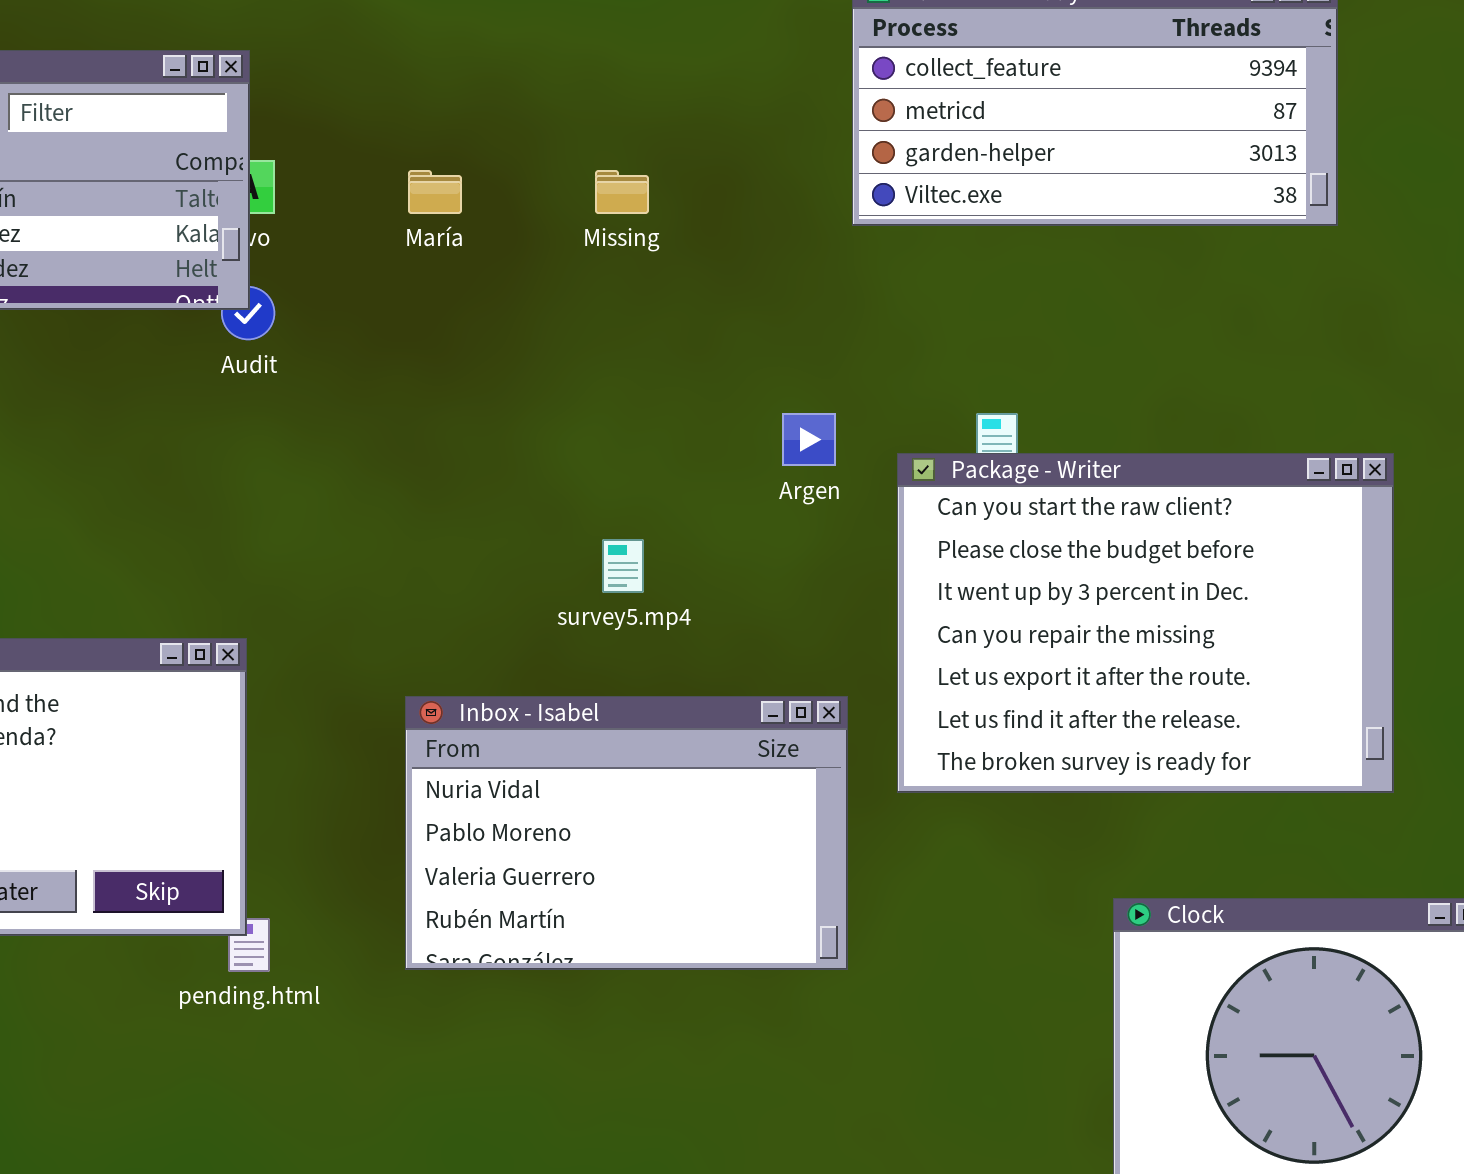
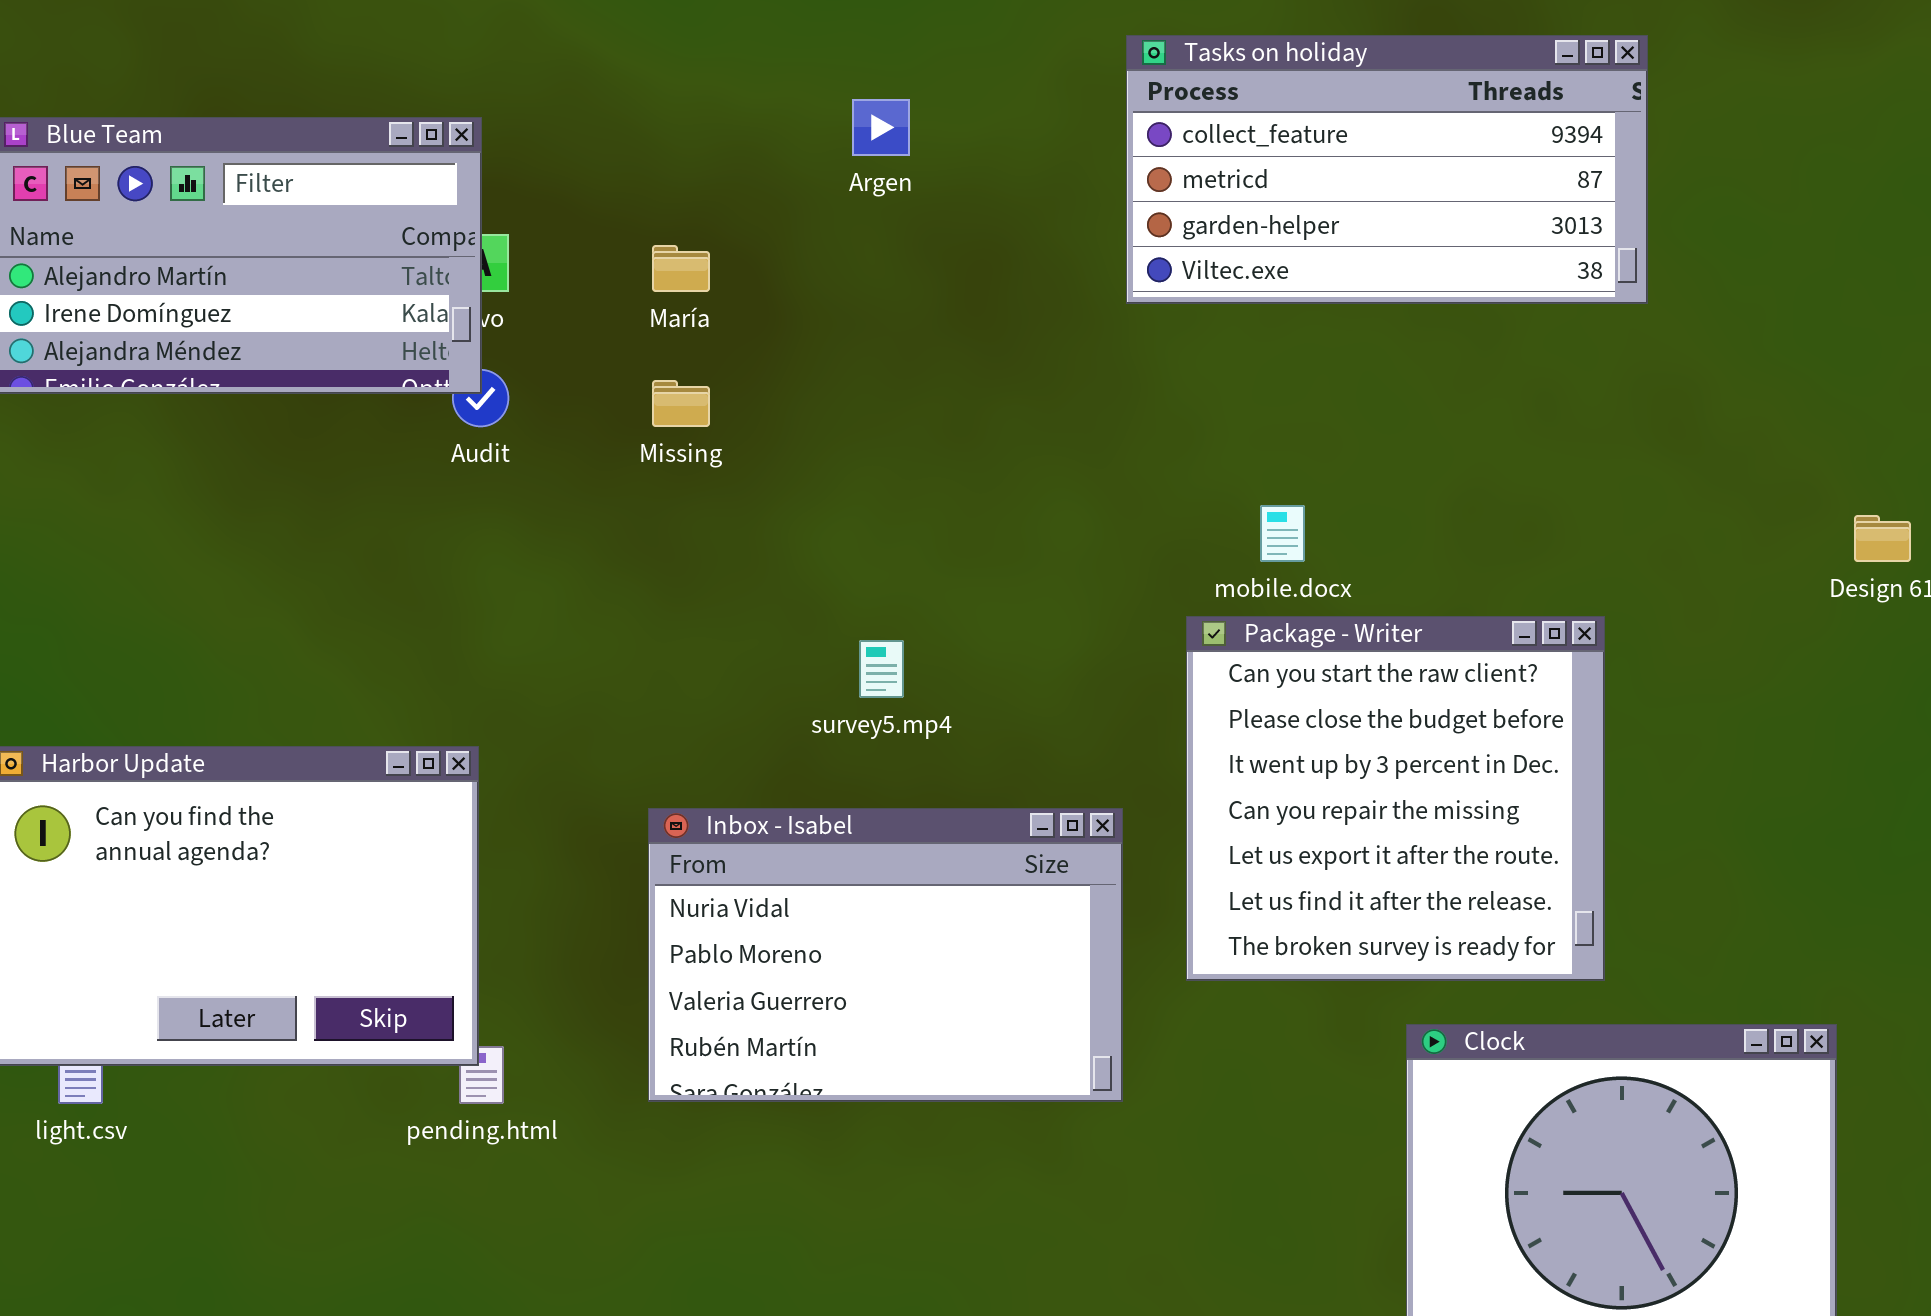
Missing: [595,170,649,214] -> [652,380,710,427], moved
Argen: [782,413,836,466] -> [852,99,910,156], moved
Package - Writer: [897,453,1394,793] -> [1186,616,1605,981], moved, resized

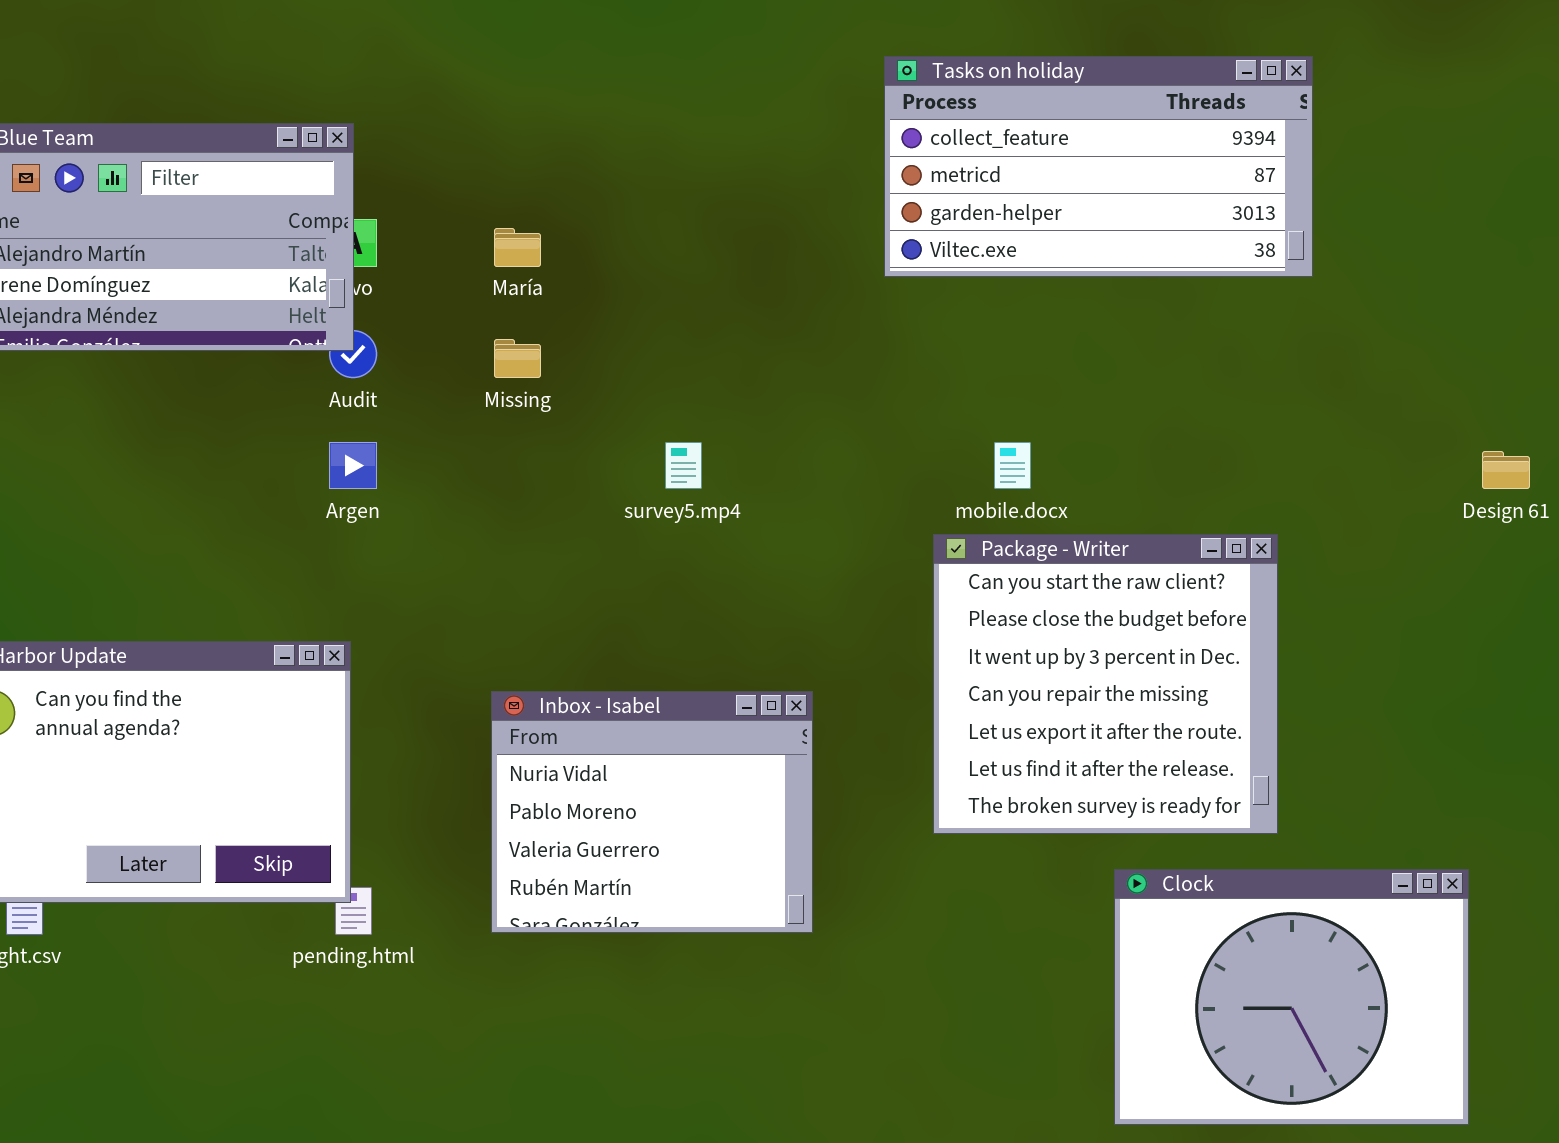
Argen: [852,99,910,156] -> [329,442,377,489], moved
survey5.mp4: [859,640,904,698] -> [665,442,702,489], moved
Inbox - Isabel: [648,808,1123,1102] -> [491,691,813,933], resized

